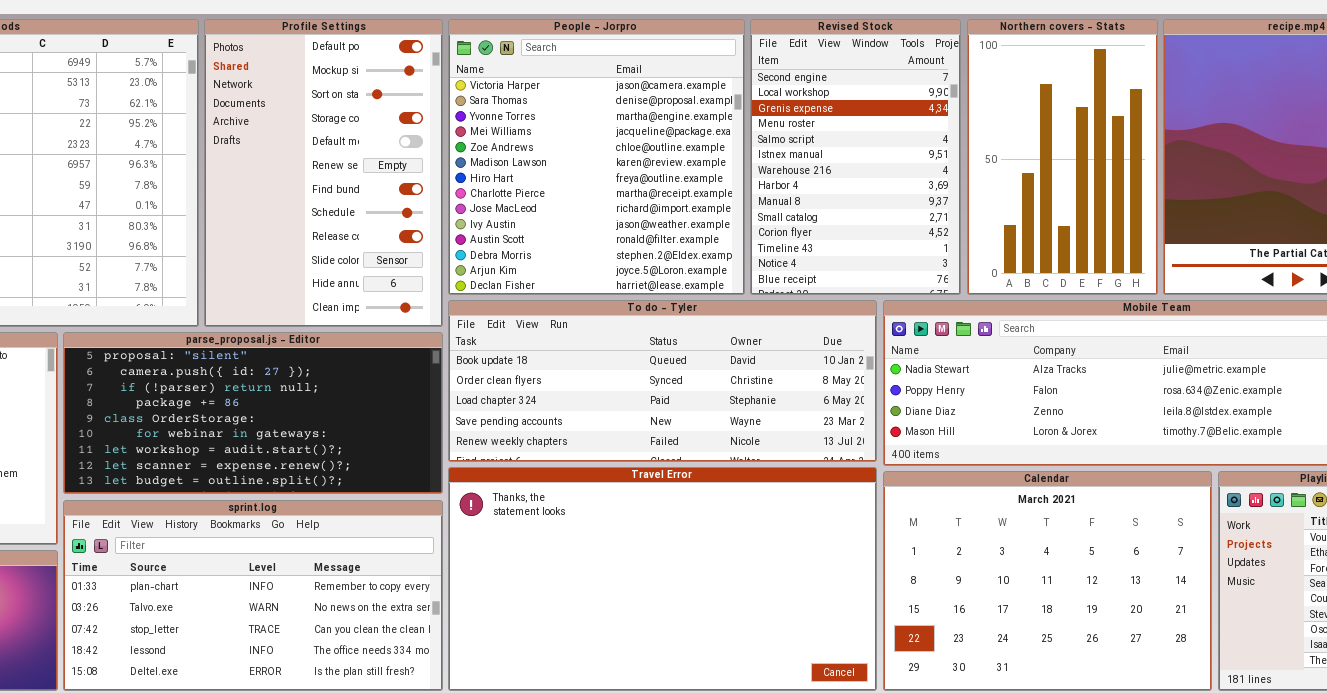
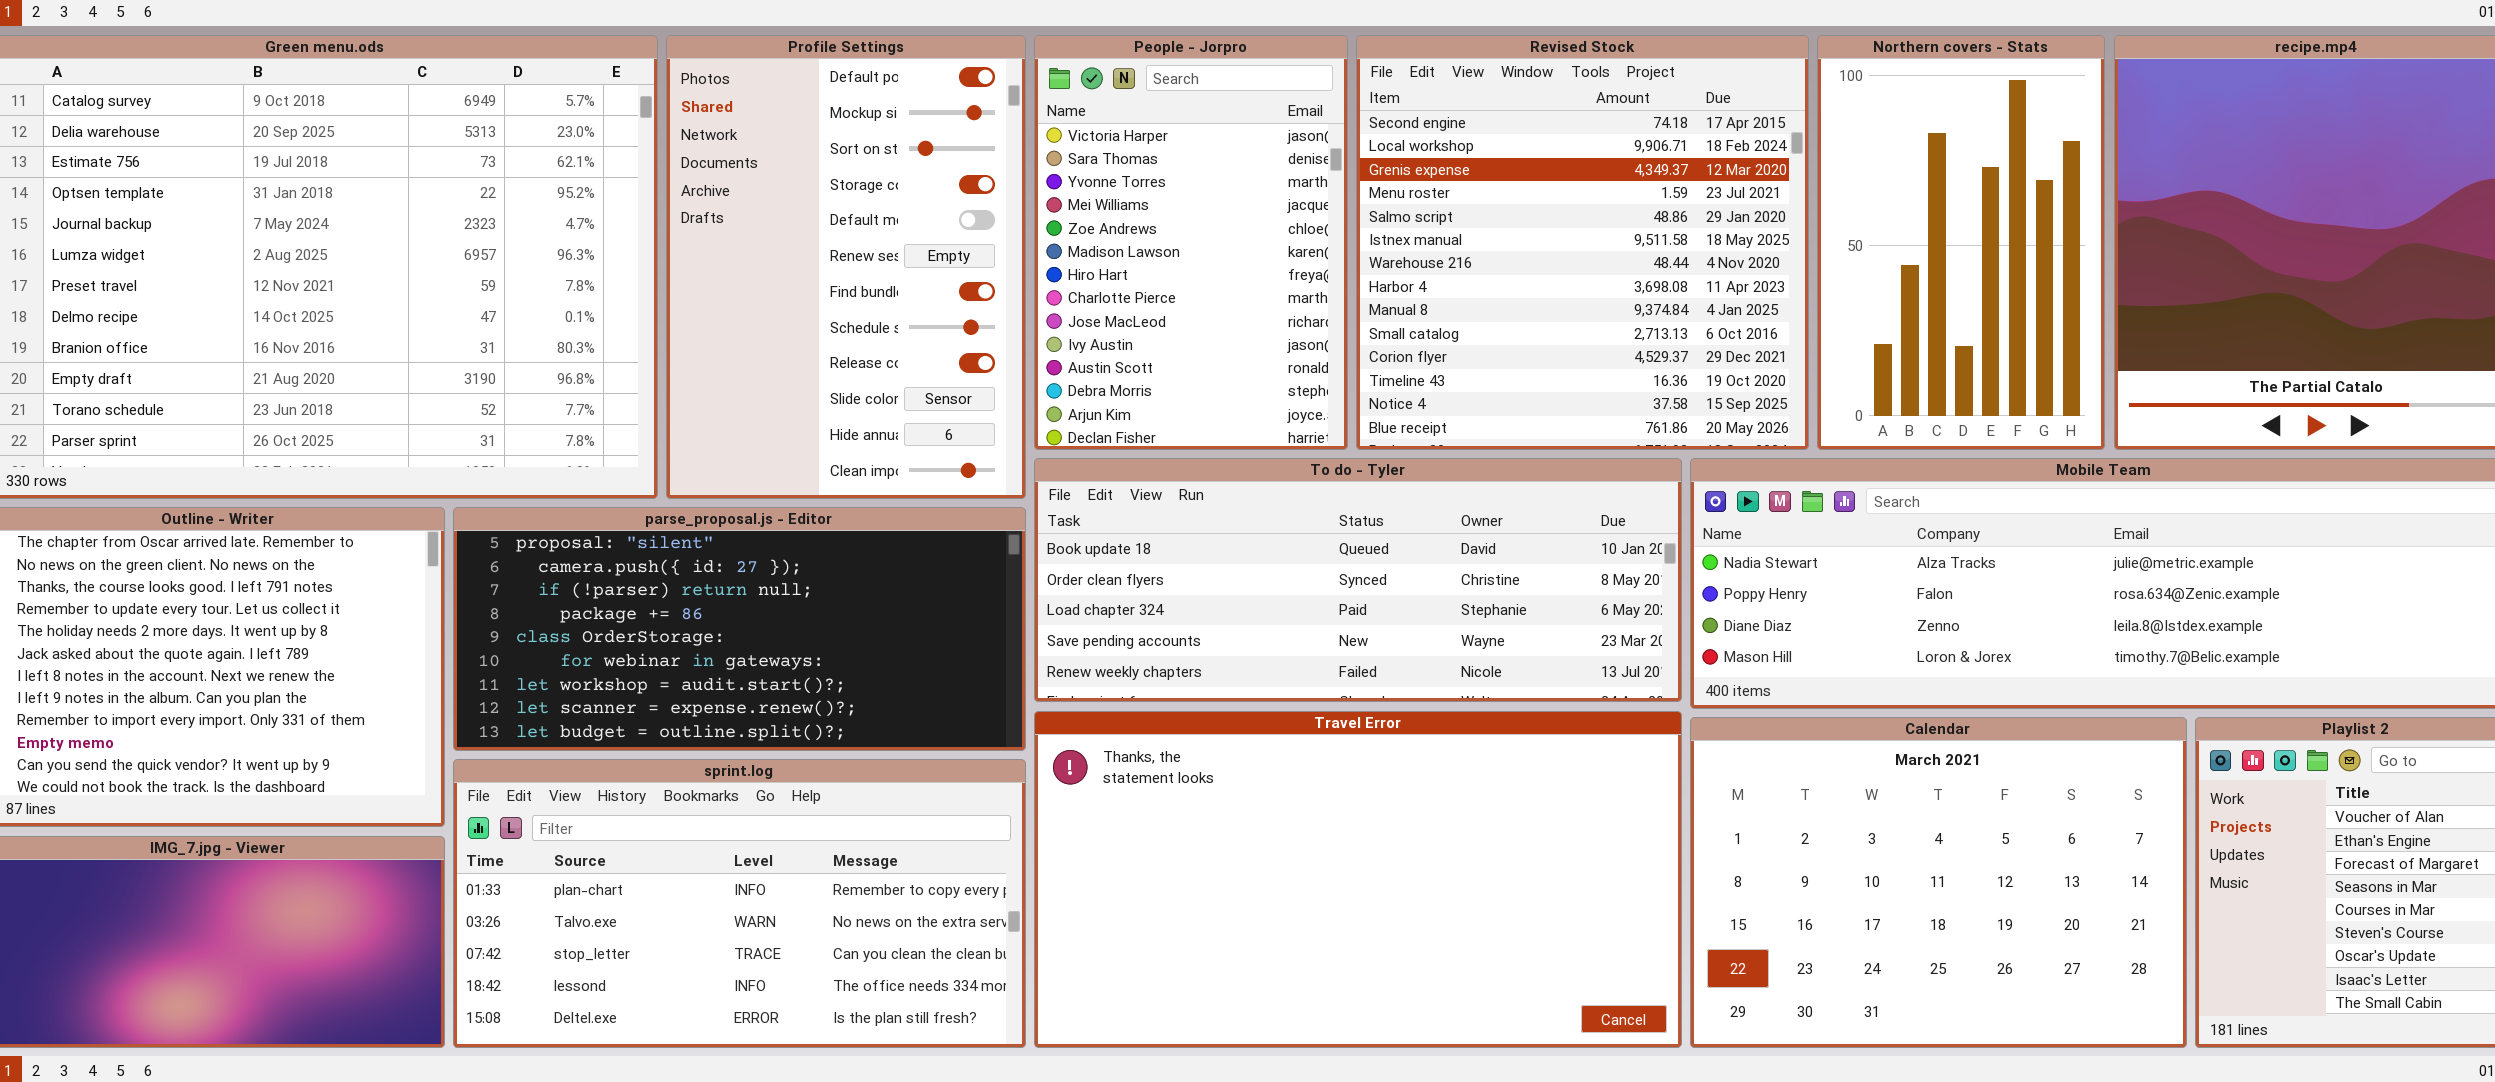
People - Jorpro: [448,19,745,295] -> [1034,35,1348,450], resized
Revised Stock: [750,19,961,295] -> [1356,35,1809,450], resized

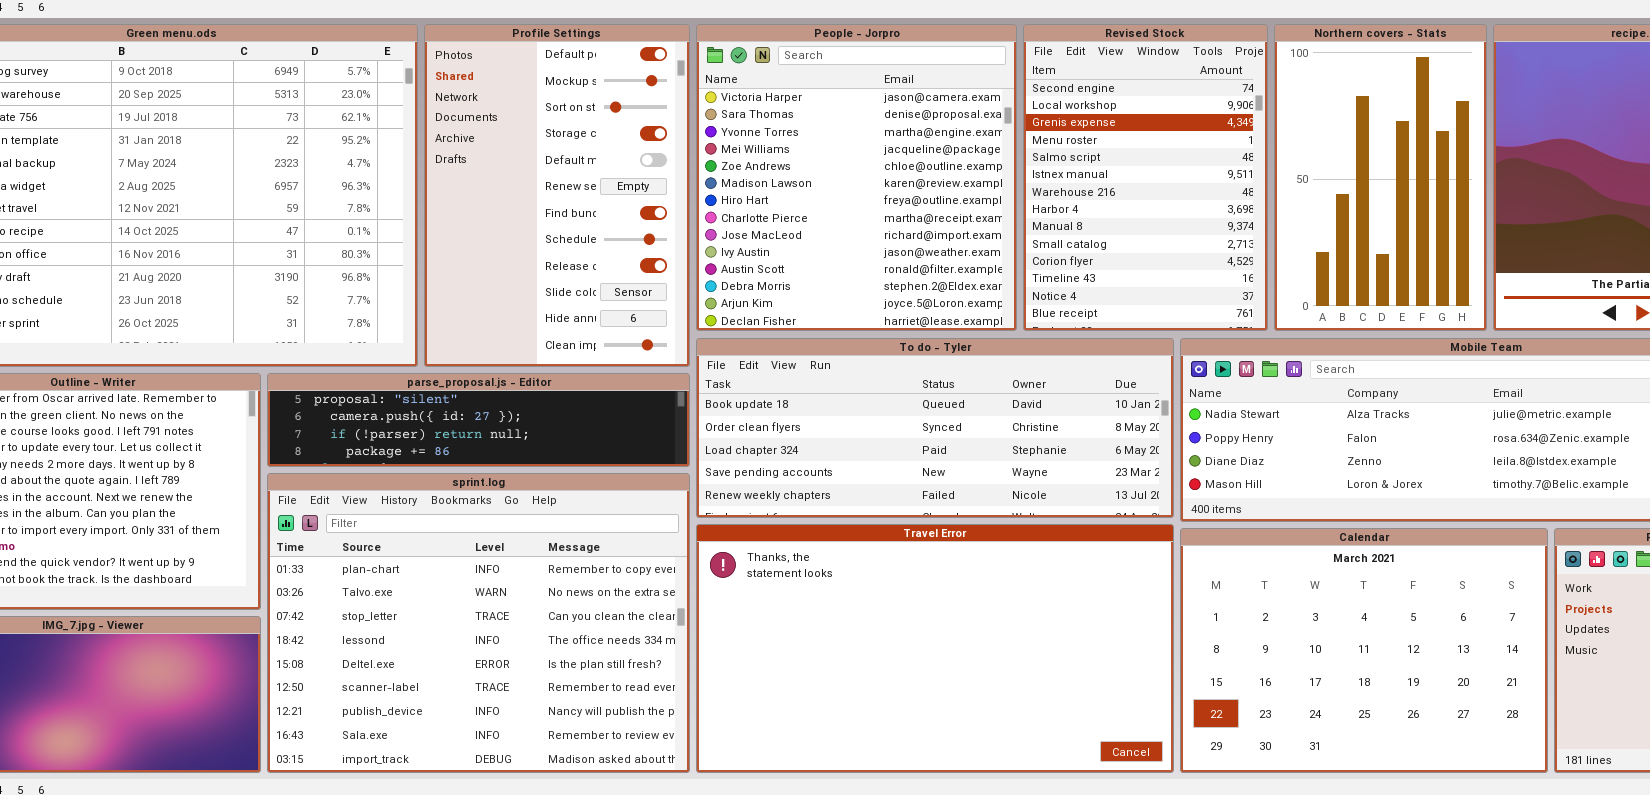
People - Jorpro: [1034,35,1348,450] -> [696,24,1017,331], resized
Revised Stock: [1356,35,1809,450] -> [1023,24,1268,331], resized
parse_proposal.js - Editor: [453,507,1026,751] -> [267,373,690,467], resized
sprint.log: [453,759,1026,1048] -> [267,473,690,773], resized

